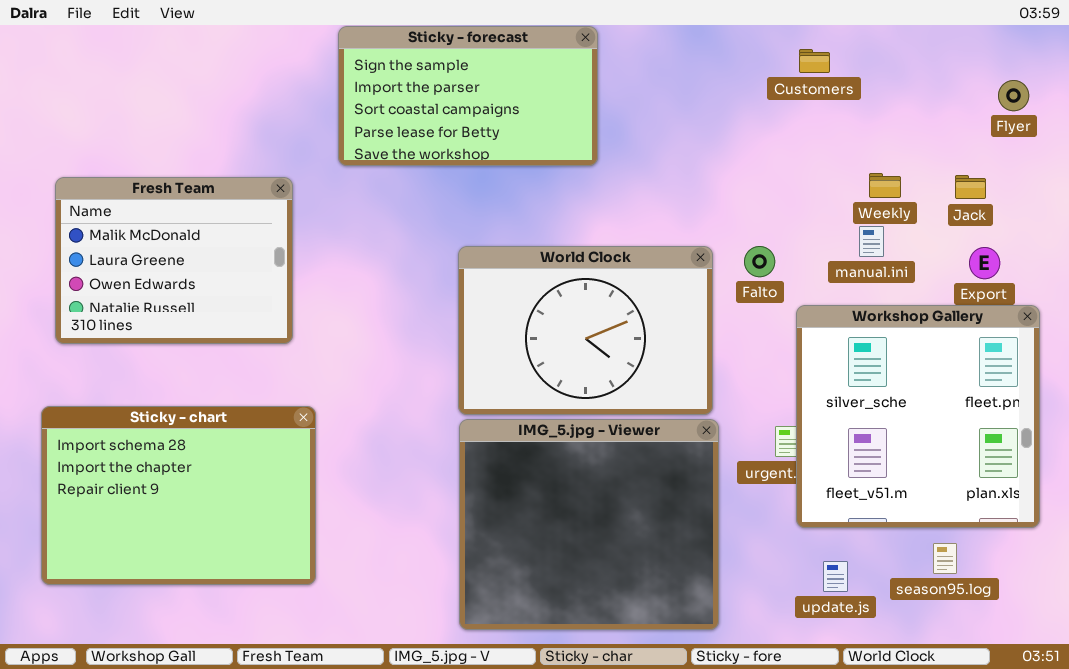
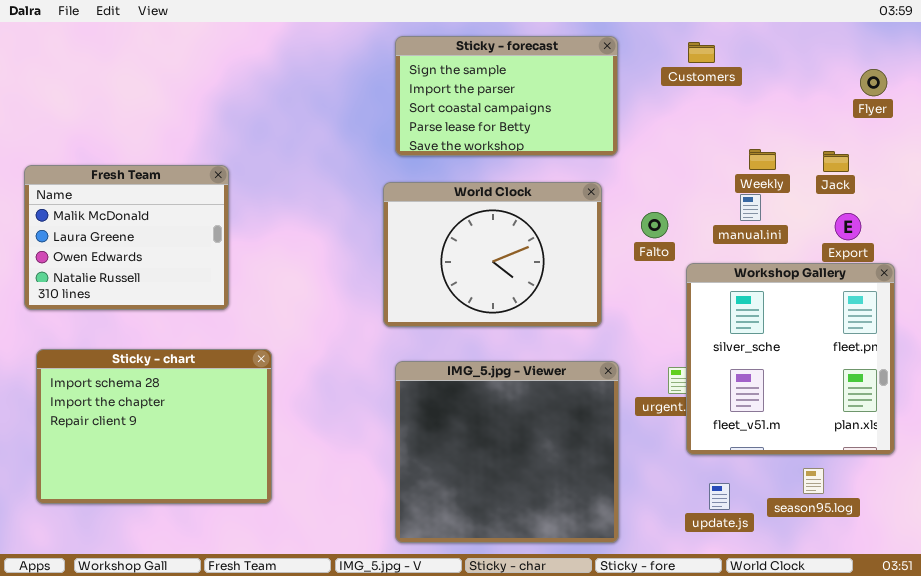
Sticky - forecast: [338,26,598,166] -> [395,36,618,156], moved
Fresh Team: [55,177,293,344] -> [24,165,229,310], moved
World Clock: [458,246,713,415] -> [383,182,602,327], moved

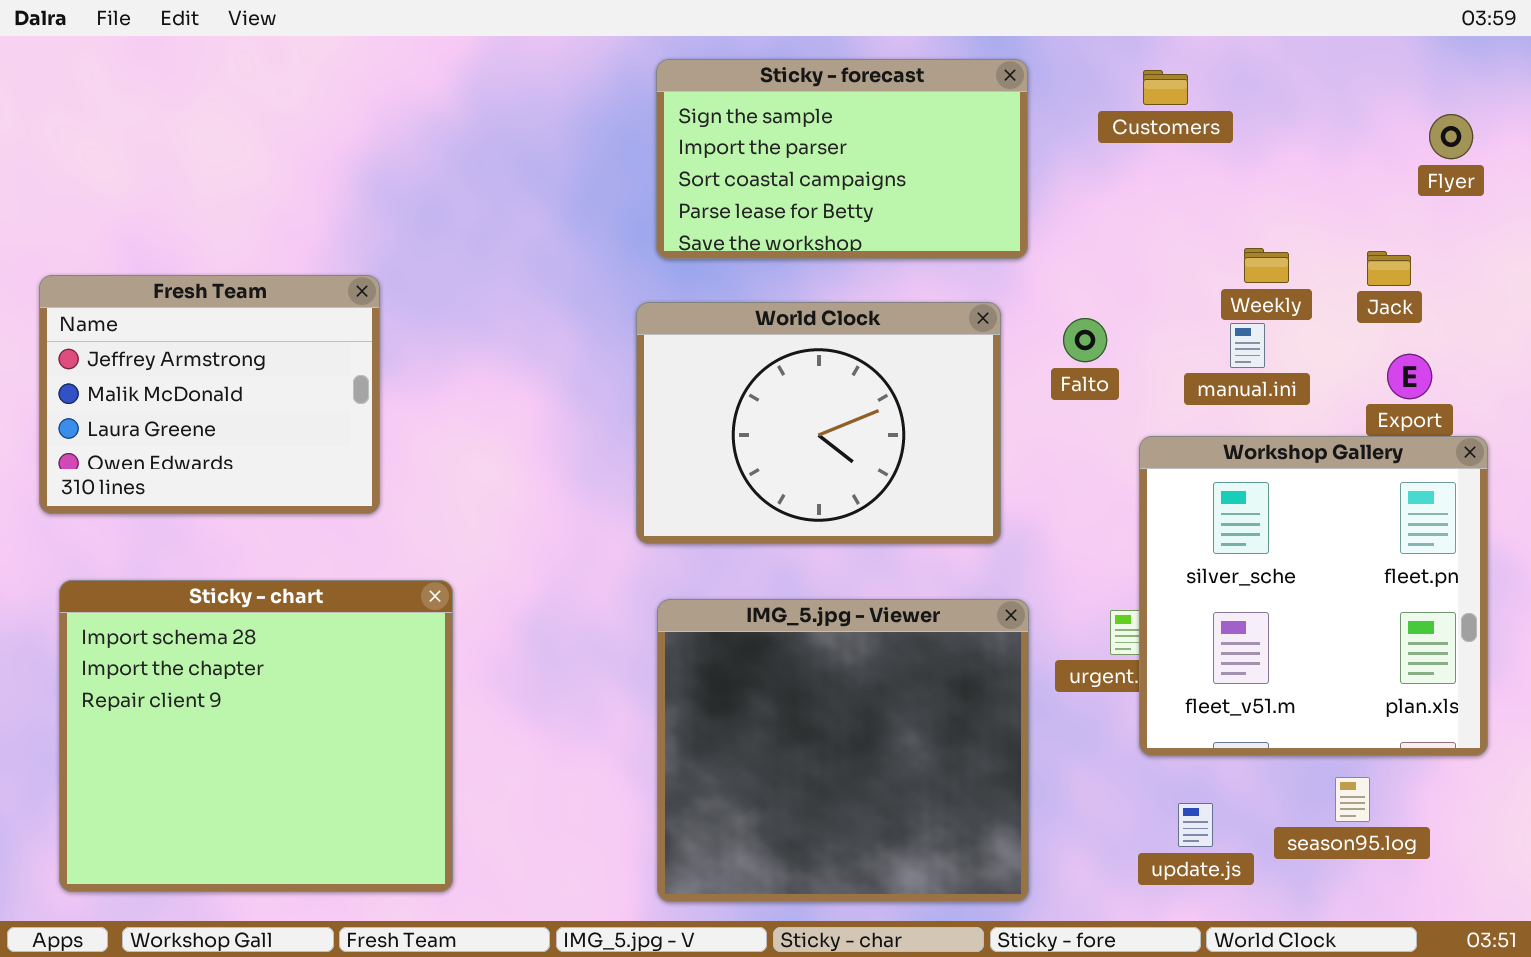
Fresh Team: [24,165,229,310] -> [39,275,380,514], scrolled up 1 row
Falto: [641,212,668,238] -> [1063,318,1107,362], moved
Sticky - chart: [36,349,272,504] -> [59,580,453,892], resized

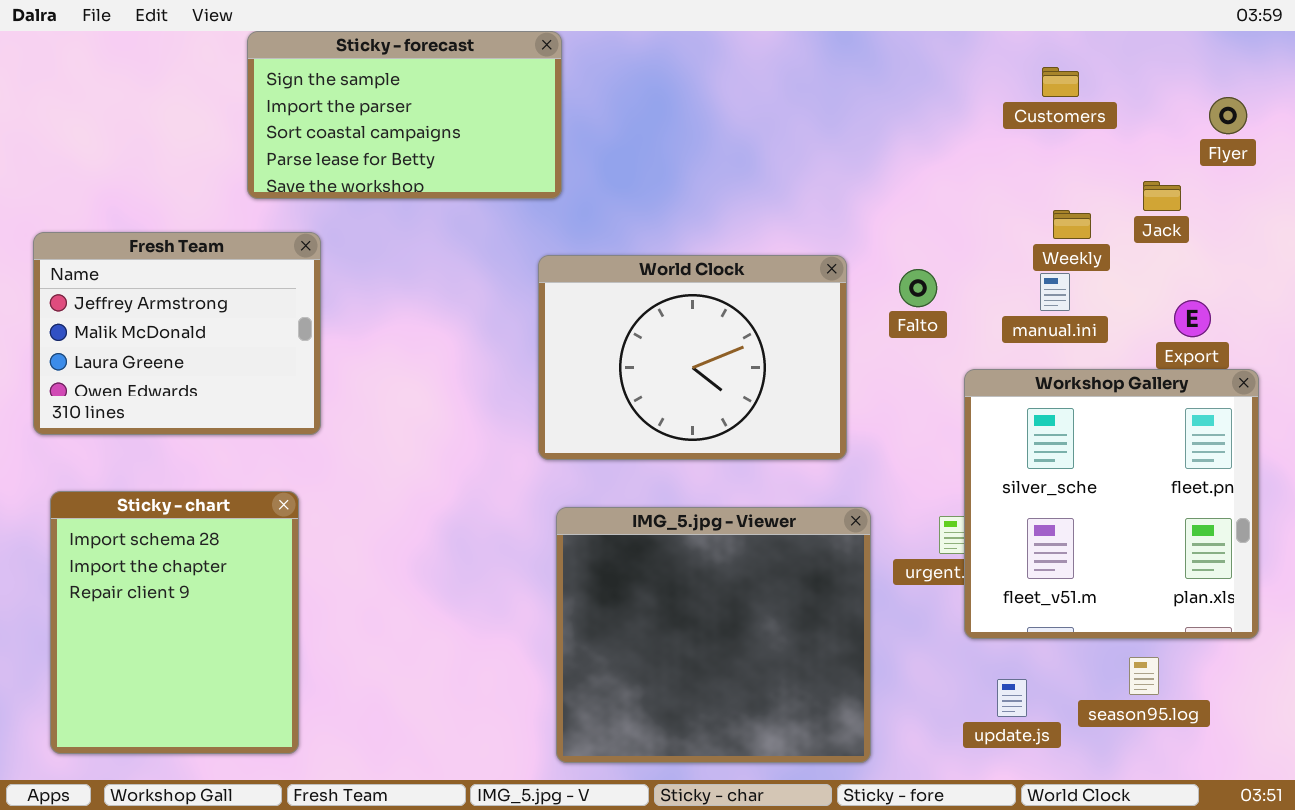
Sticky - forecast: [656,59,1028,259] -> [247,31,562,199], moved
Customers: [1143,70,1188,105] -> [1042,67,1079,97], moved
Jack: [1367,251,1411,286] -> [1143,181,1181,211], moved
Sticky - chart: [59,580,453,892] -> [50,491,299,754], resized

